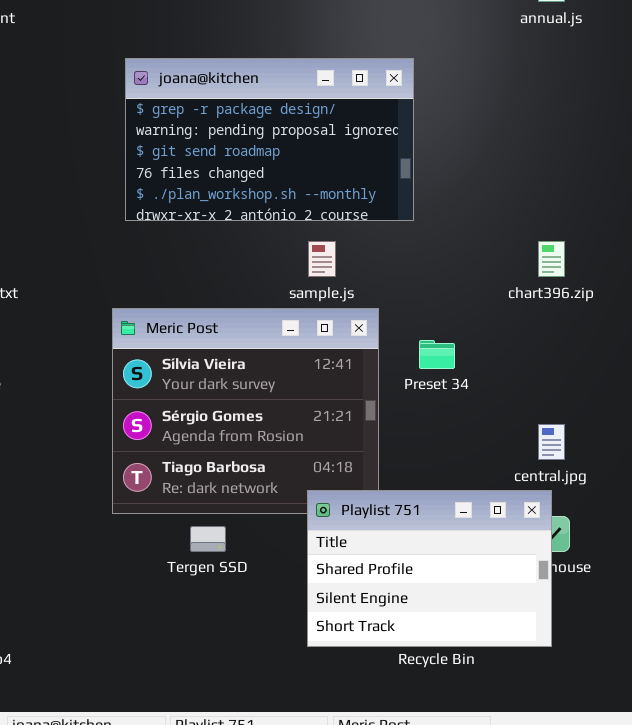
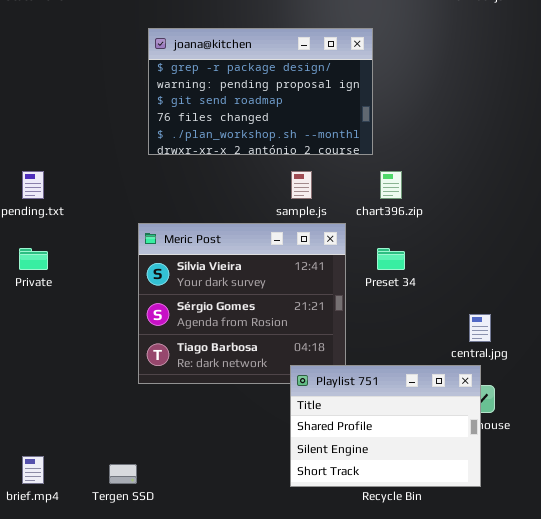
chart396.zip: [538,241,565,277] -> [380,171,402,199], moved
Tergen SSD: [190,526,226,552] -> [109,464,137,484], moved

